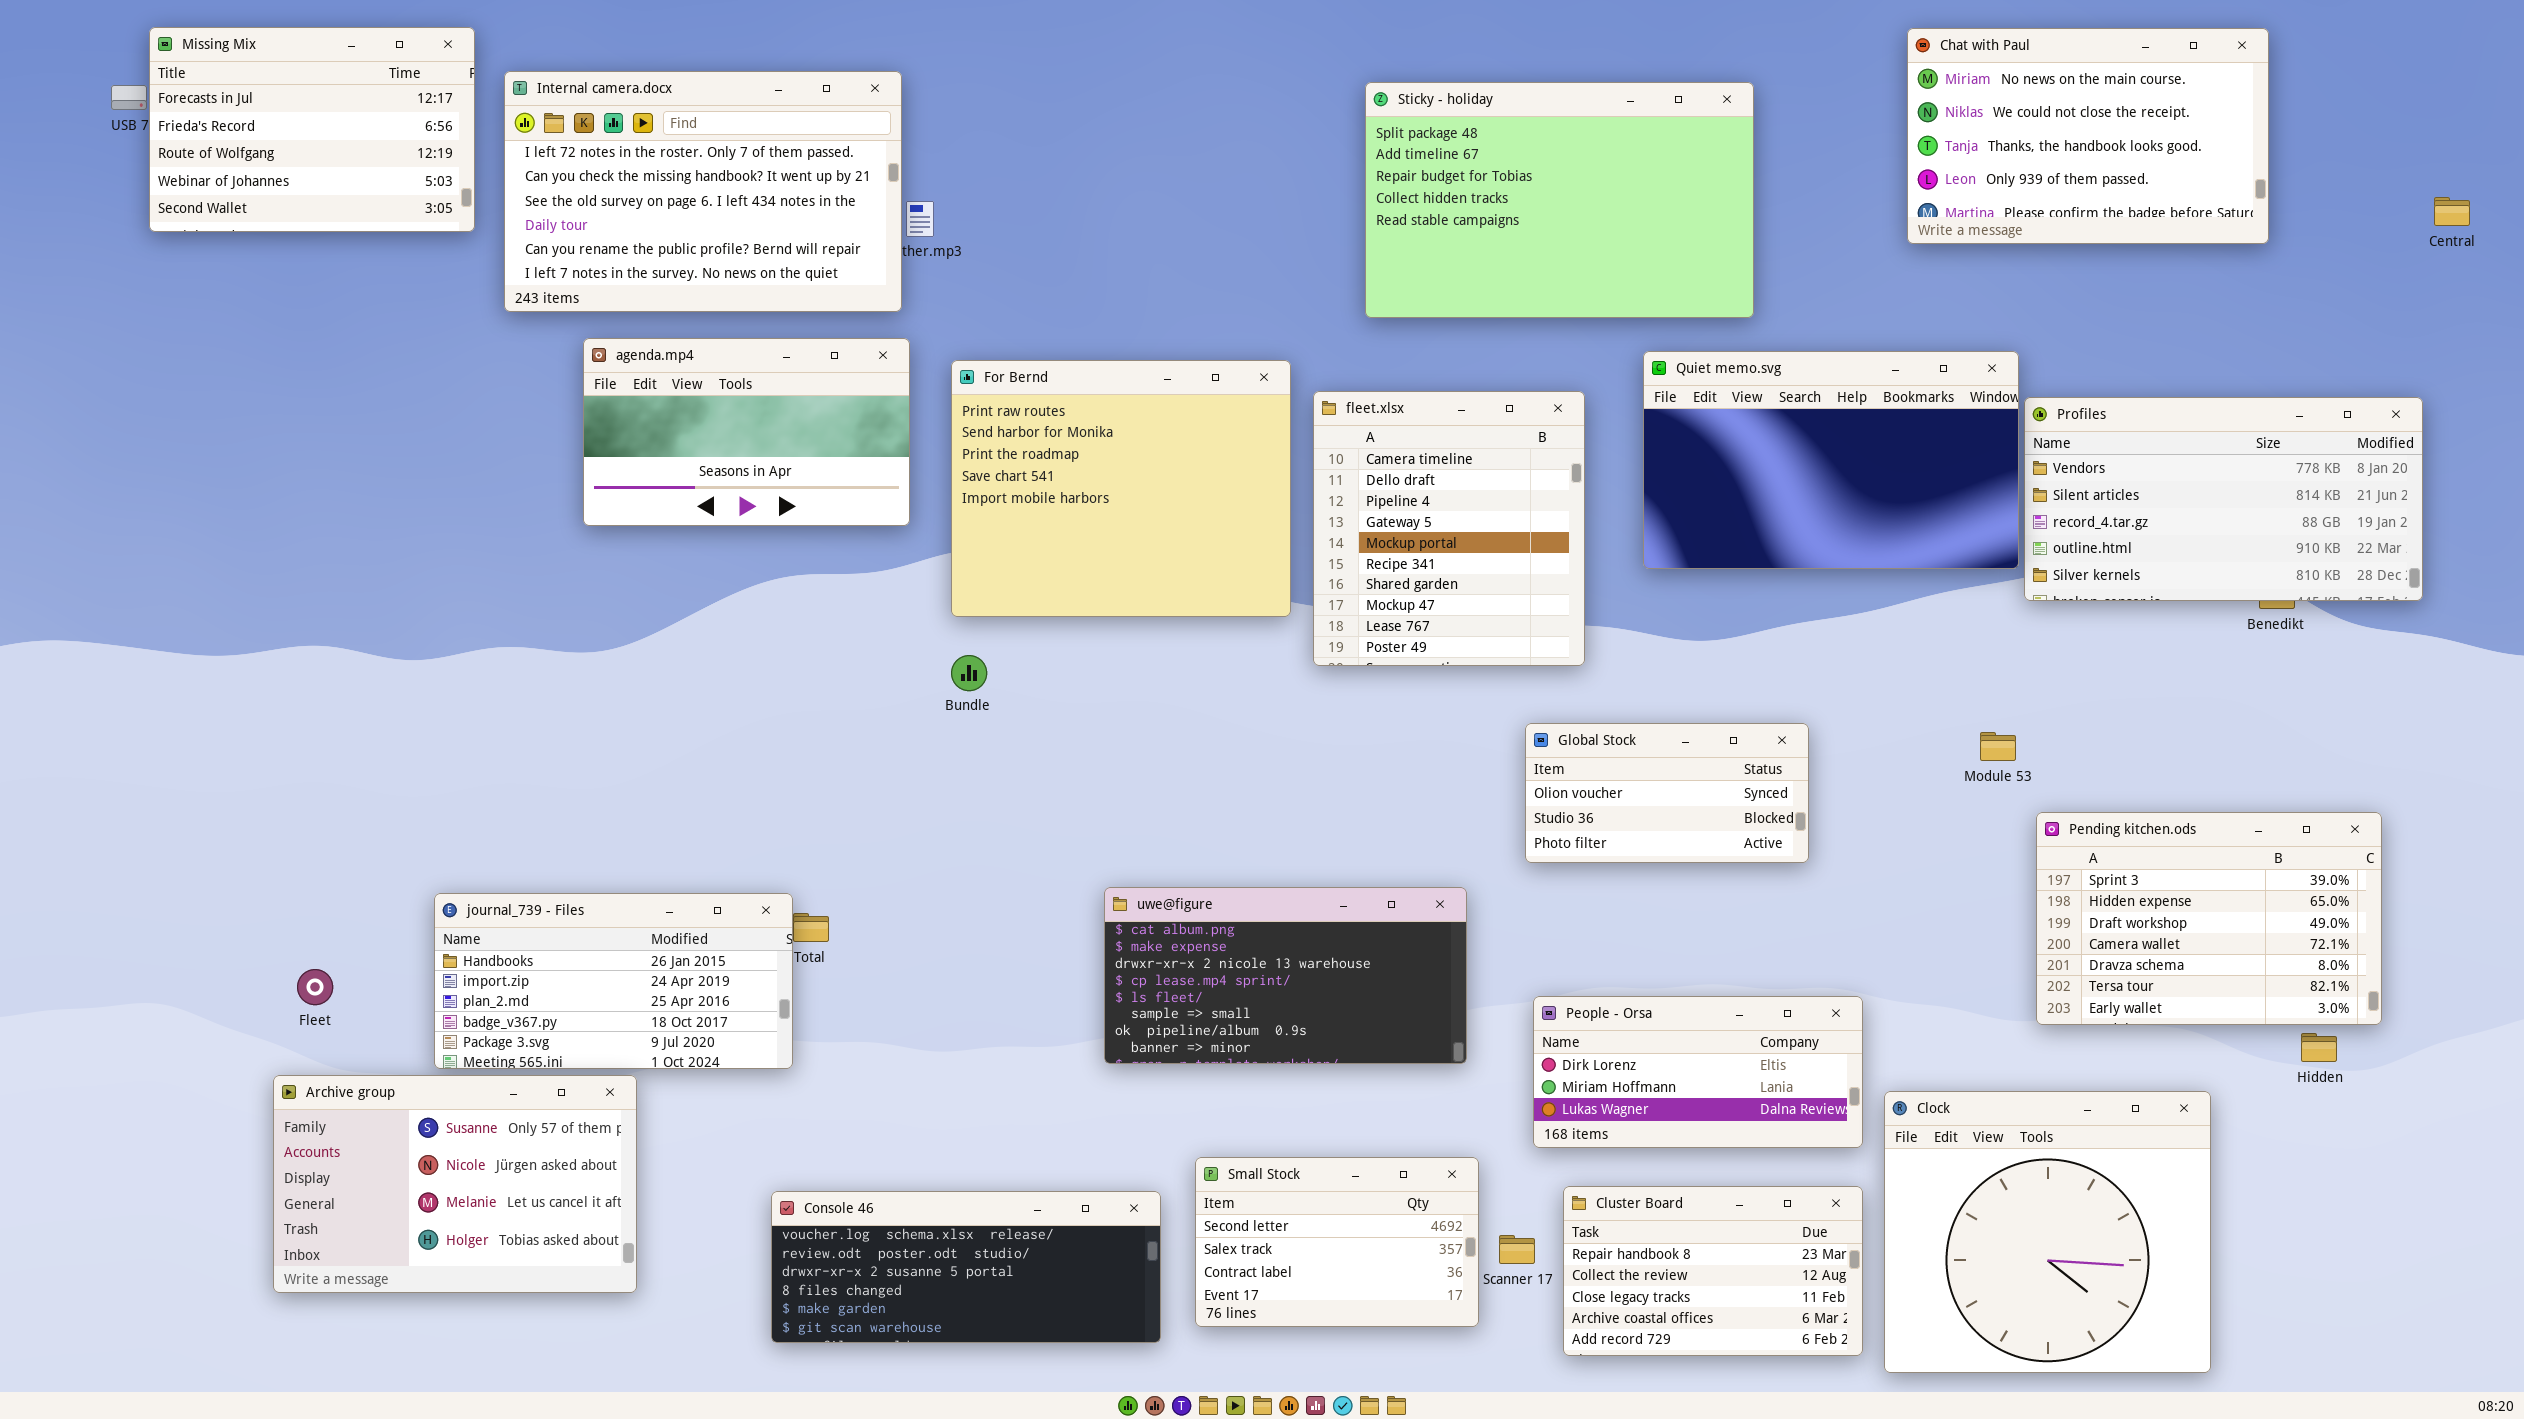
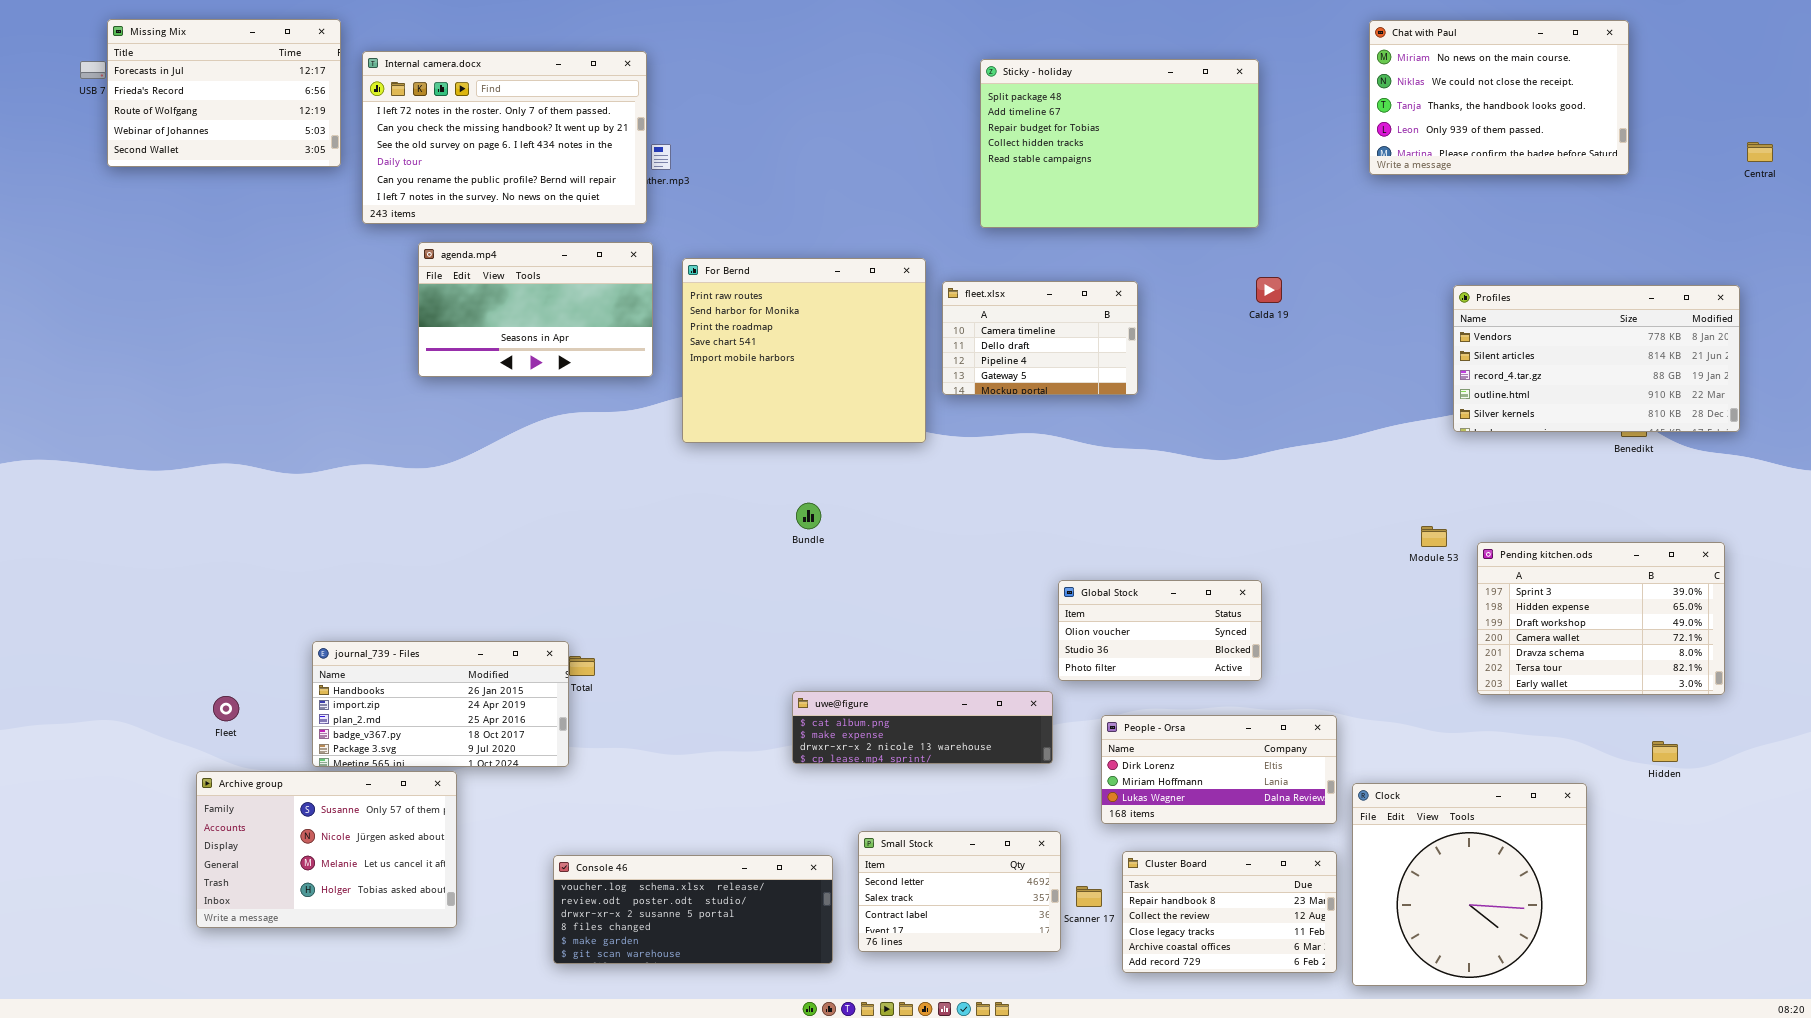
Quiet memo.svg: [1643,351,2019,569] -> none, closed
fleet.xlsx: [1313,391,1585,666] -> [942,281,1138,395], resized
Bundle: [951,655,987,691] -> [796,503,821,529], moved
Global Stock: [1525,723,1809,863] -> [1058,580,1262,681], moved
Pending kitchen.ods: [2036,812,2382,1025] -> [1477,542,1725,695], moved
uwe@figure: [1104,887,1467,1064] -> [792,691,1053,764], resized

